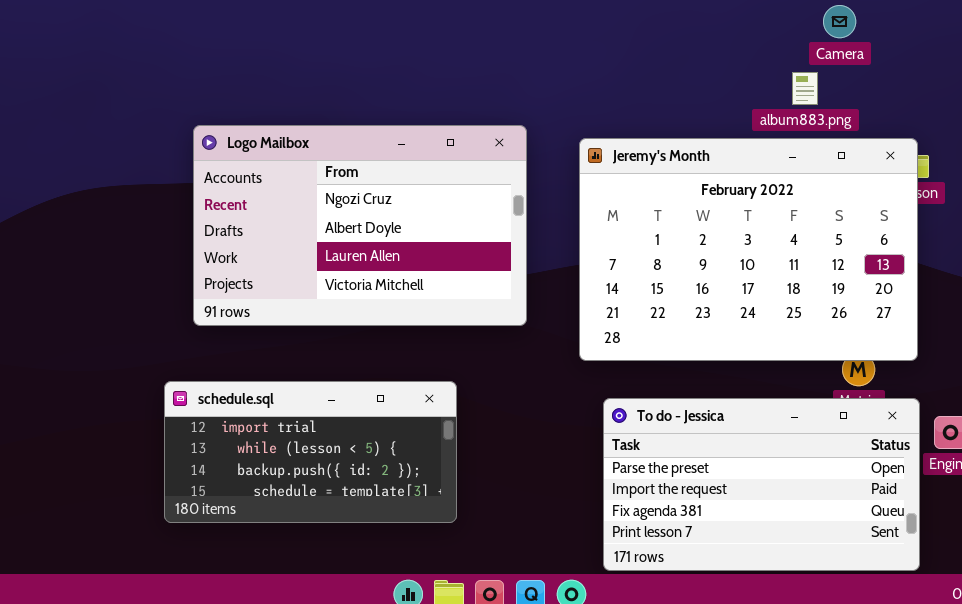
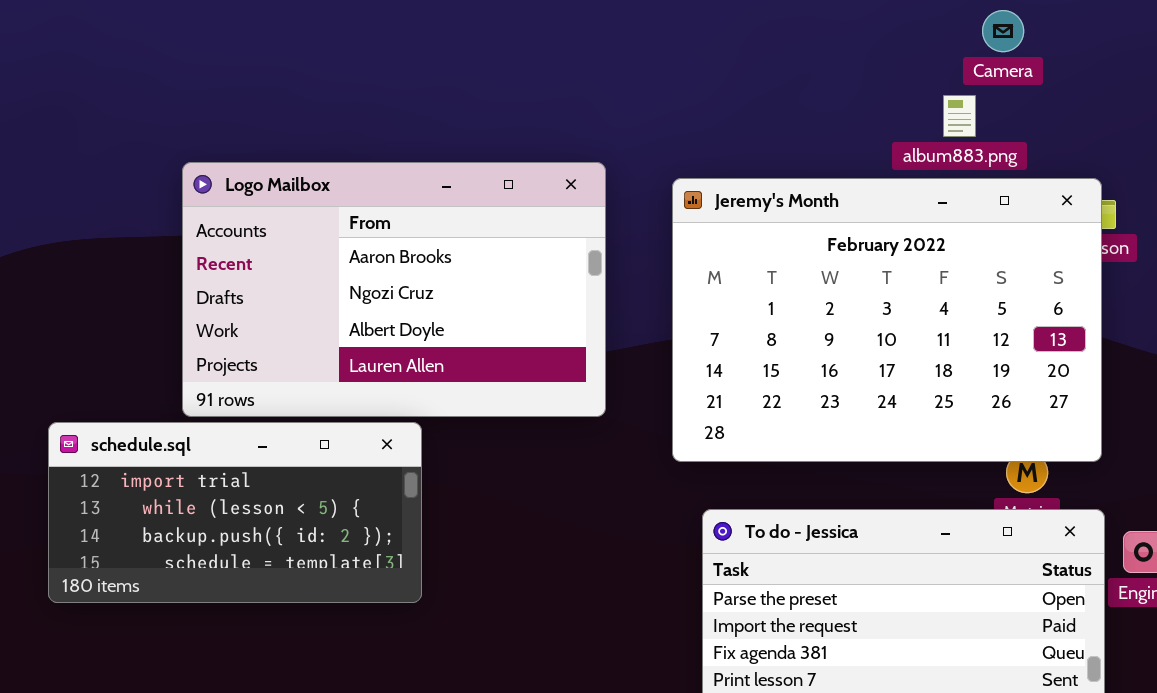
Logo Mailbox: [193,125,527,326] -> [182,162,606,417], scrolled up 1 row
schedule.sql: [164,381,457,523] -> [48,422,422,603], moved

